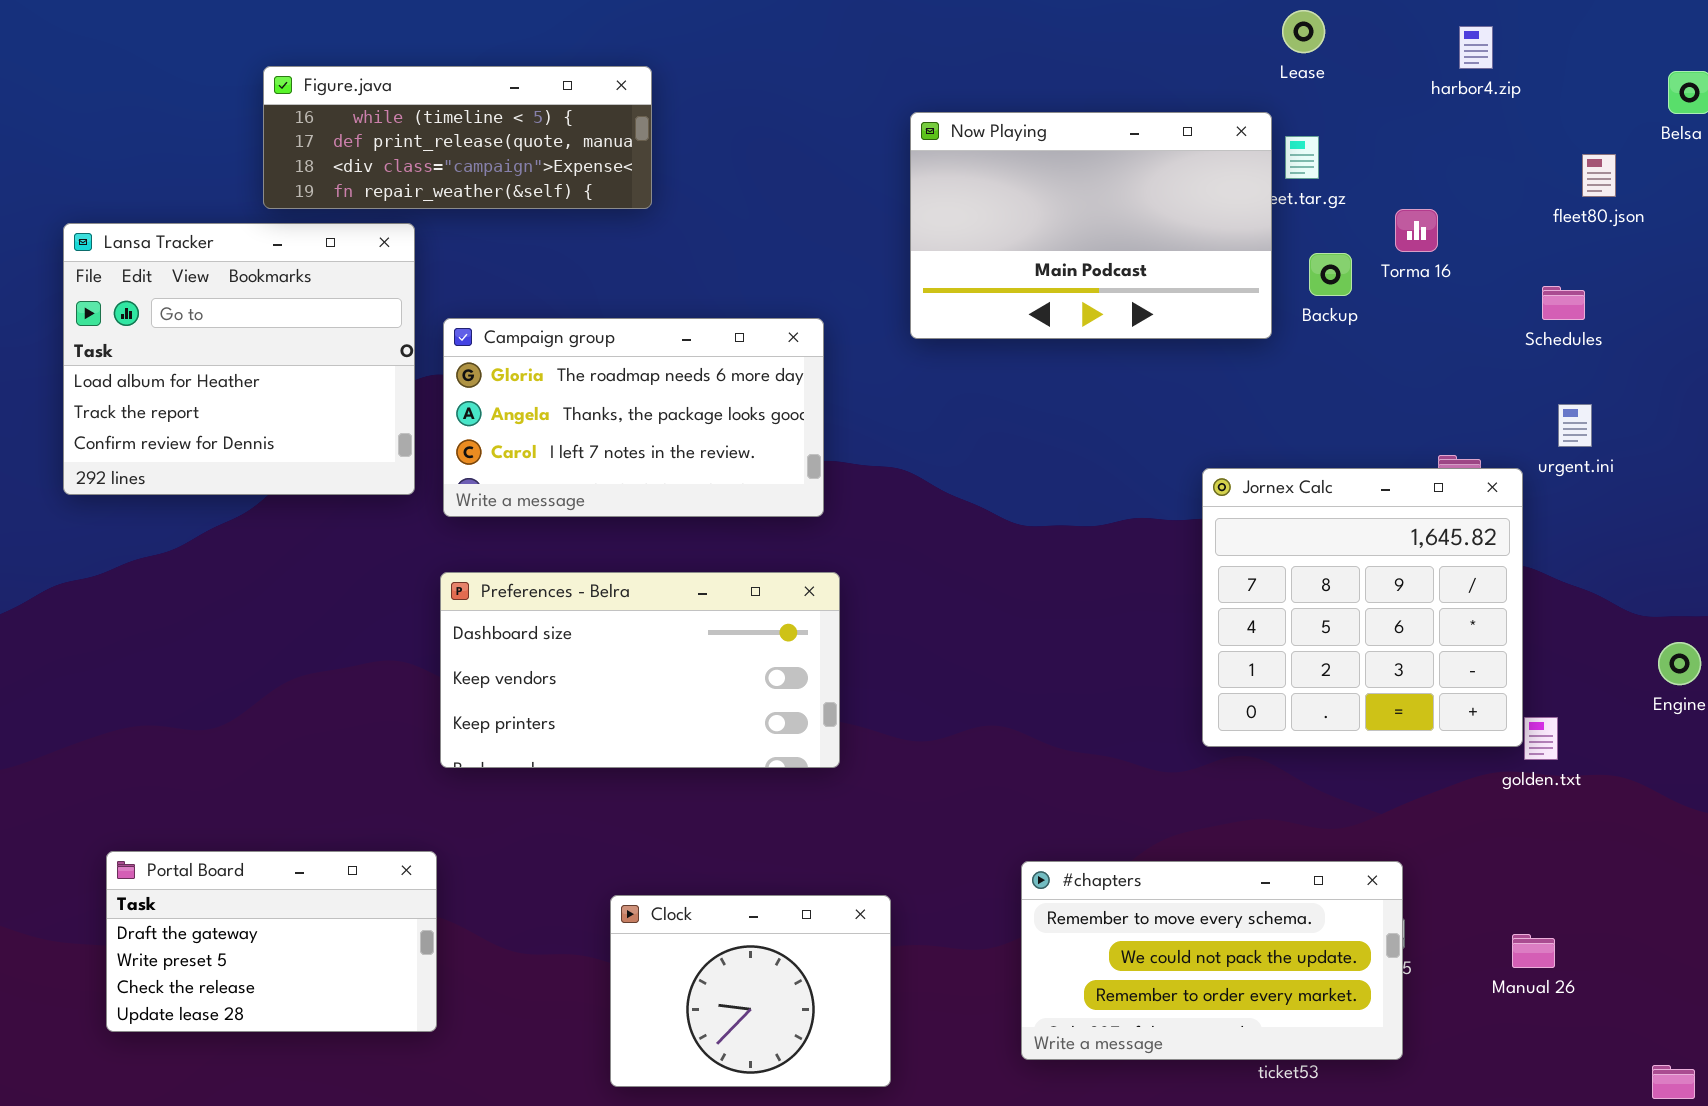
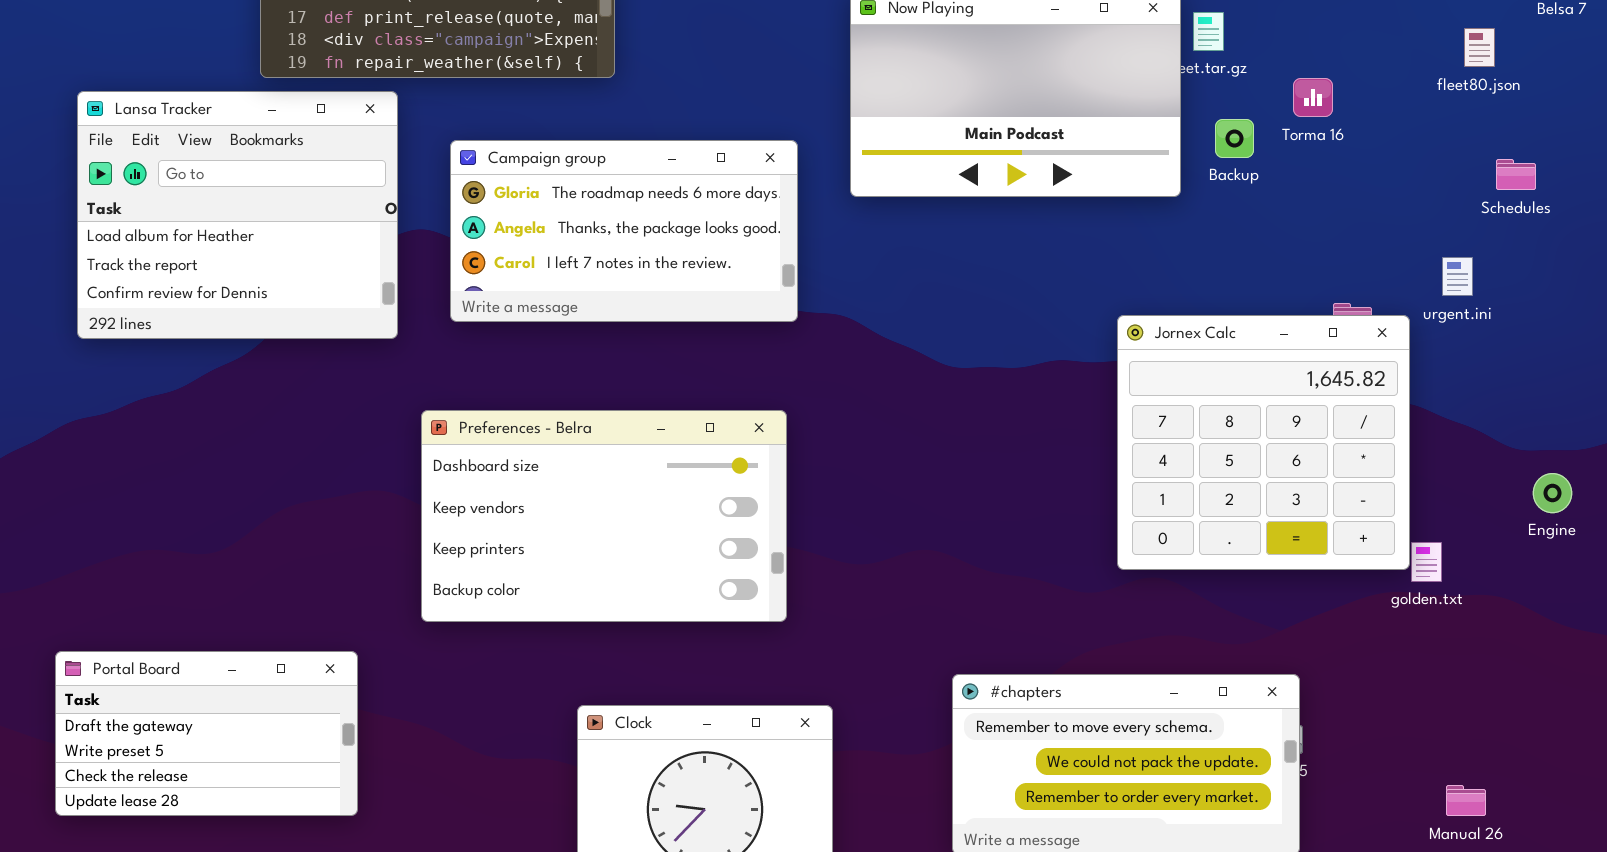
Schedules: [1542,286,1585,320] -> [1496,159,1536,190], moved
Campaign group: [443,318,824,517] -> [450,140,798,322], moved
Preferences - Belra: [440,572,840,768] -> [421,410,787,622], resized
Portal Board: [106,851,437,1032] -> [55,651,358,816], moved
Manual 26: [1512,934,1555,968] -> [1446,785,1486,816], moved

